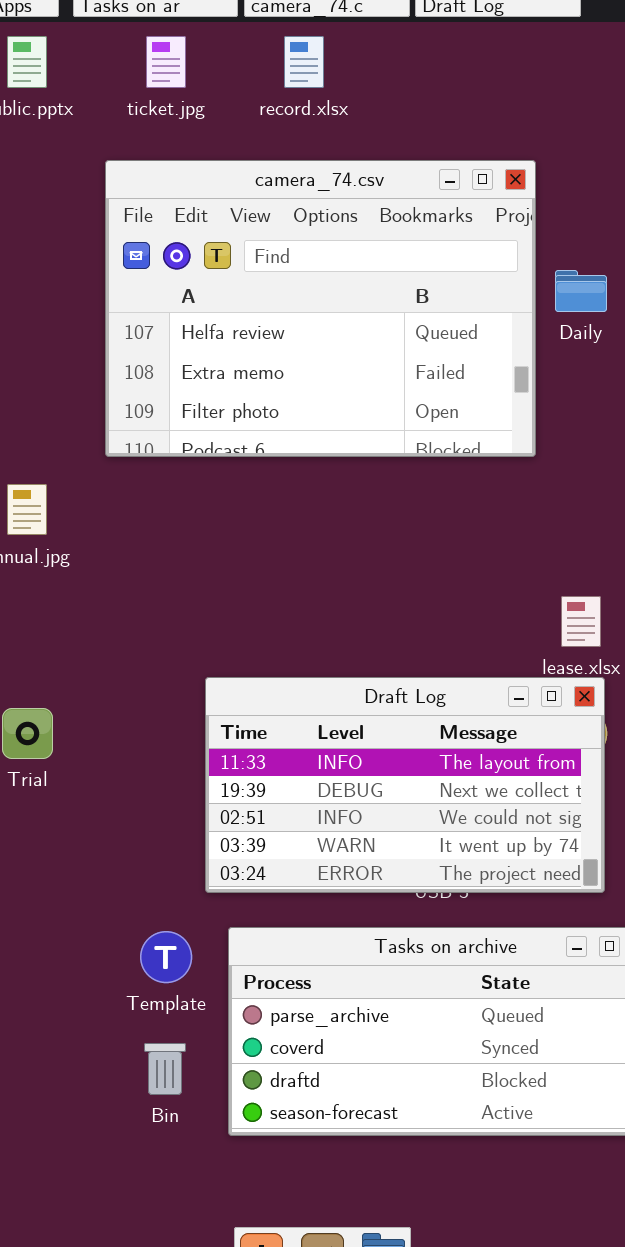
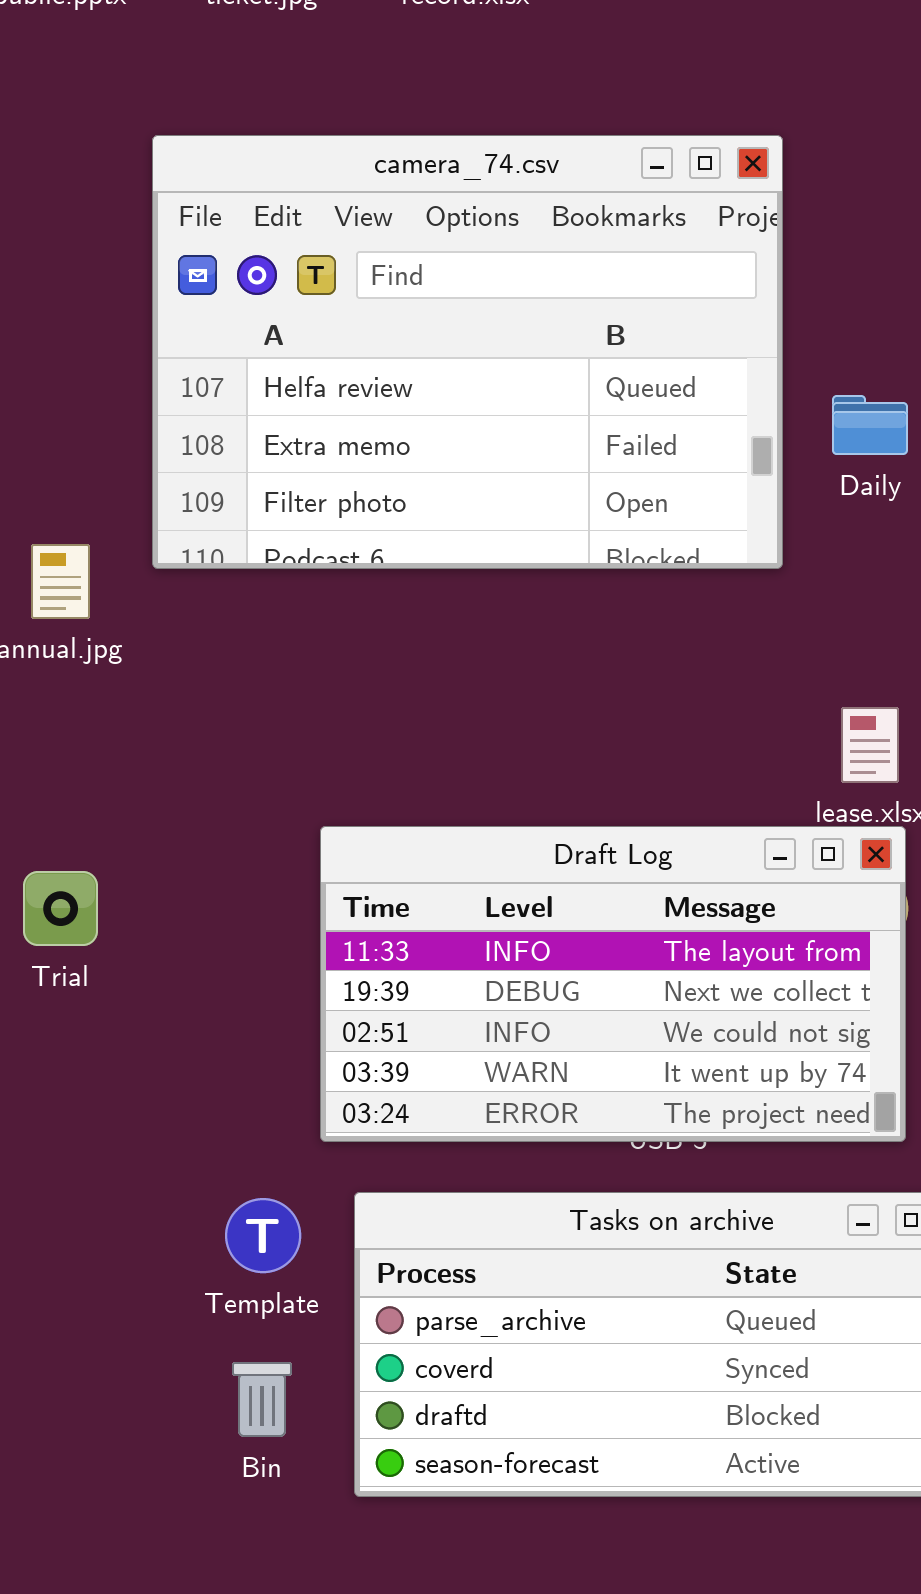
camera_74.csv: [105,160,536,457] -> [152,135,783,569], moved
Daily: [555,270,607,312] -> [832,395,908,455], moved

